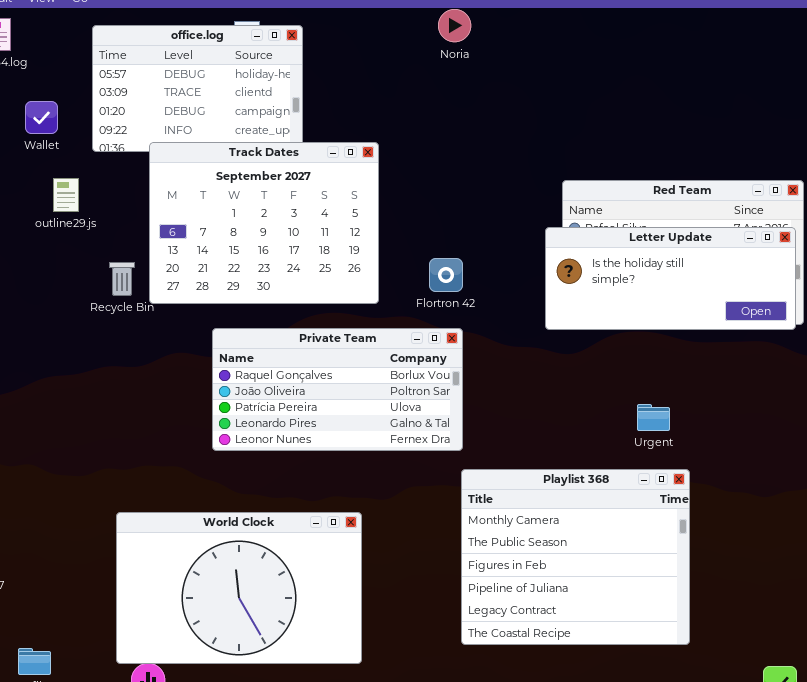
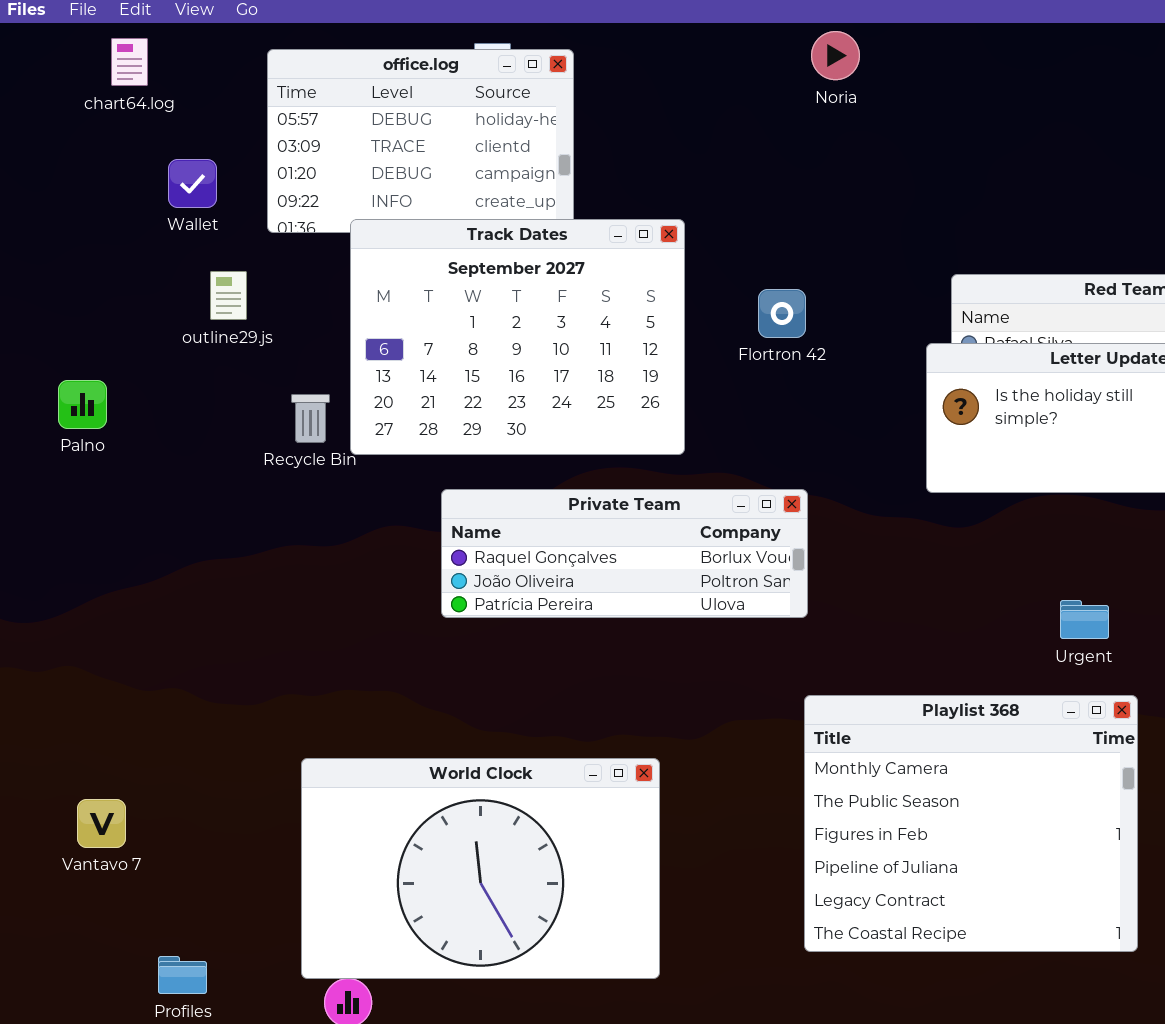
Noria: [438,9,471,42] -> [811,31,860,80], moved
Flortron 42: [429,258,463,292] -> [758,289,806,338], moved
Private Team: [212,328,463,451] -> [441,489,808,618], resized

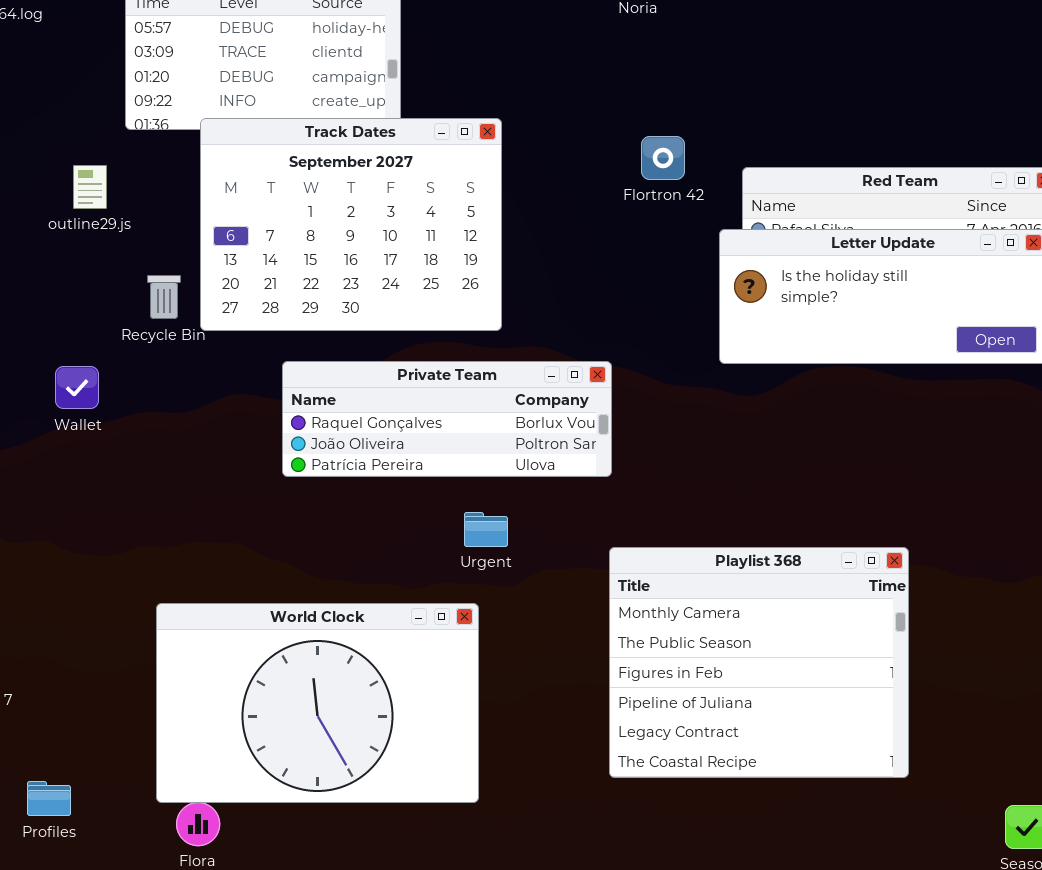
Wallet: [168,159,217,208] -> [55,366,99,409], moved
Flortron 42: [758,289,806,338] -> [641,136,685,180], moved
Urgent: [1060,600,1109,639] -> [464,512,508,547], moved

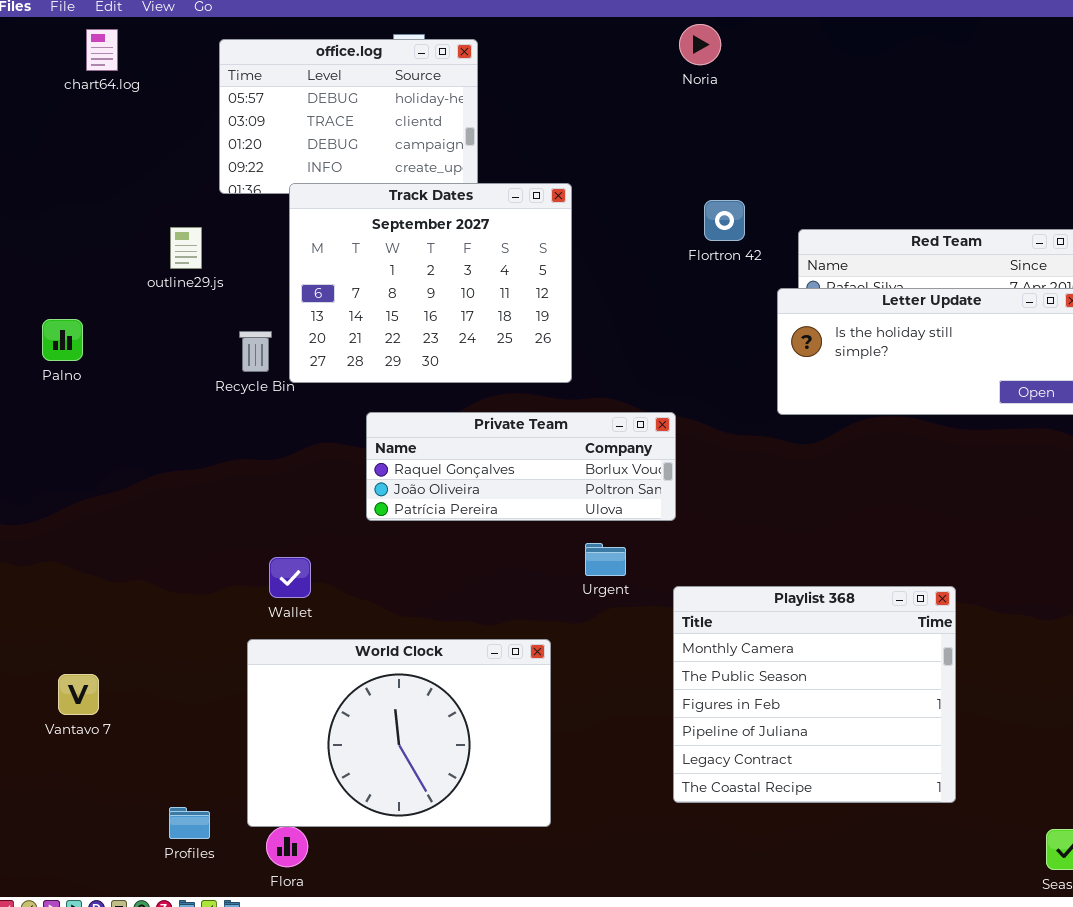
Wallet: [55,366,99,409] -> [269,557,311,598], moved
Urgent: [464,512,508,547] -> [585,543,626,576], moved
Profiles: [27,781,71,816] -> [169,807,210,839], moved

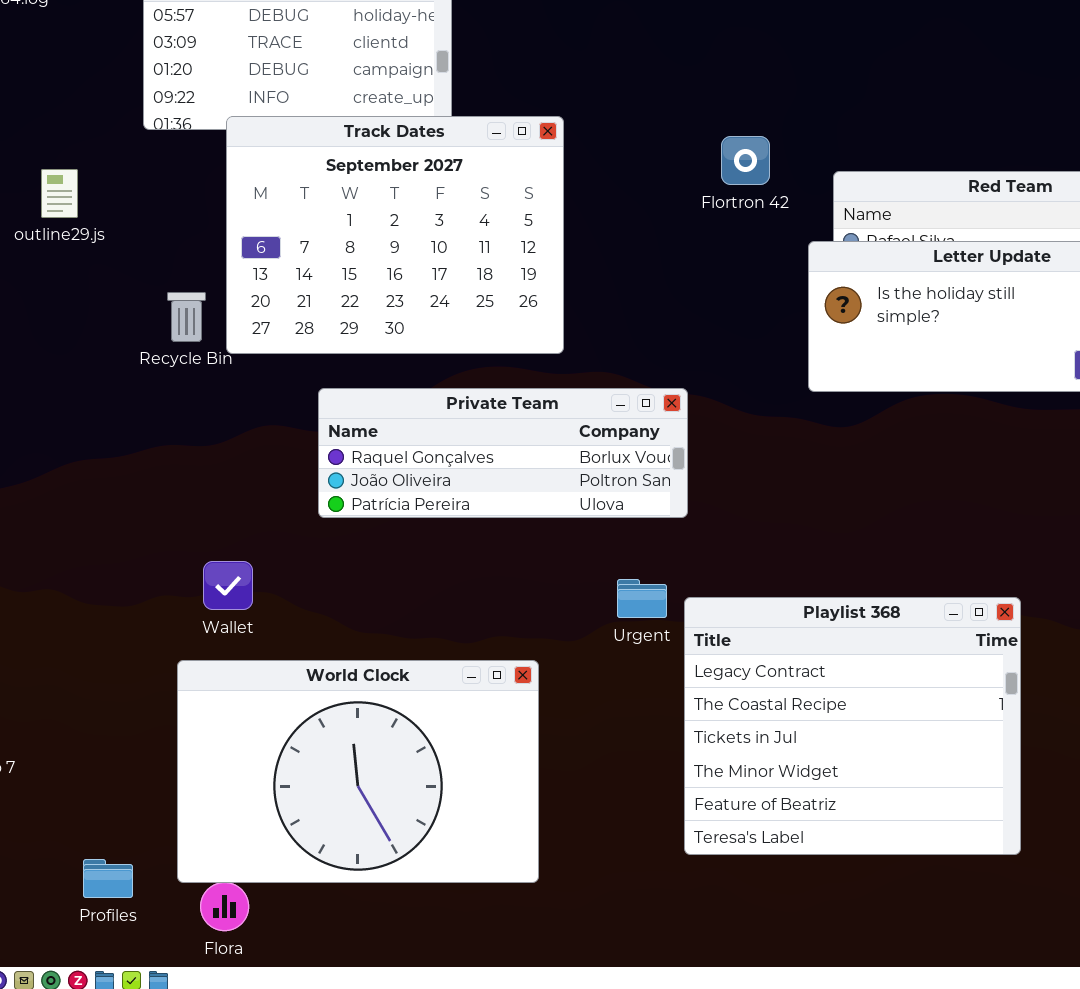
outline29.js: [170,227,202,269] -> [41,169,78,218], moved
Urgent: [585,543,626,576] -> [617,579,667,618], moved
Playlist 368: [673,586,956,803] -> [684,597,1021,855], scrolled down 4 rows

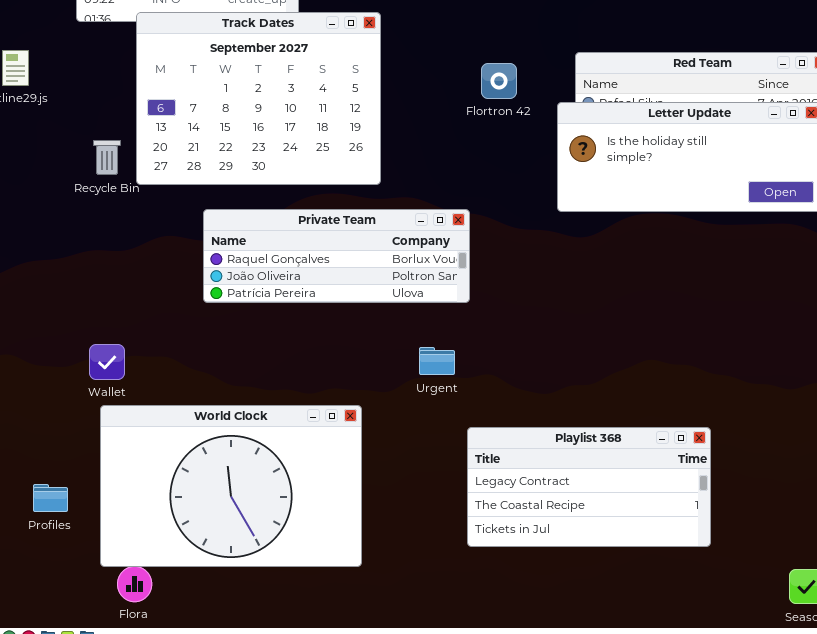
Flortron 42: [721,136,770,185] -> [481,63,517,99], moved
Wallet: [203,561,253,610] -> [89,344,125,380], moved
Playlist 368: [684,597,1021,855] -> [467,427,711,547], resized
Profiles: [83,859,133,898] -> [33,484,68,512], moved

